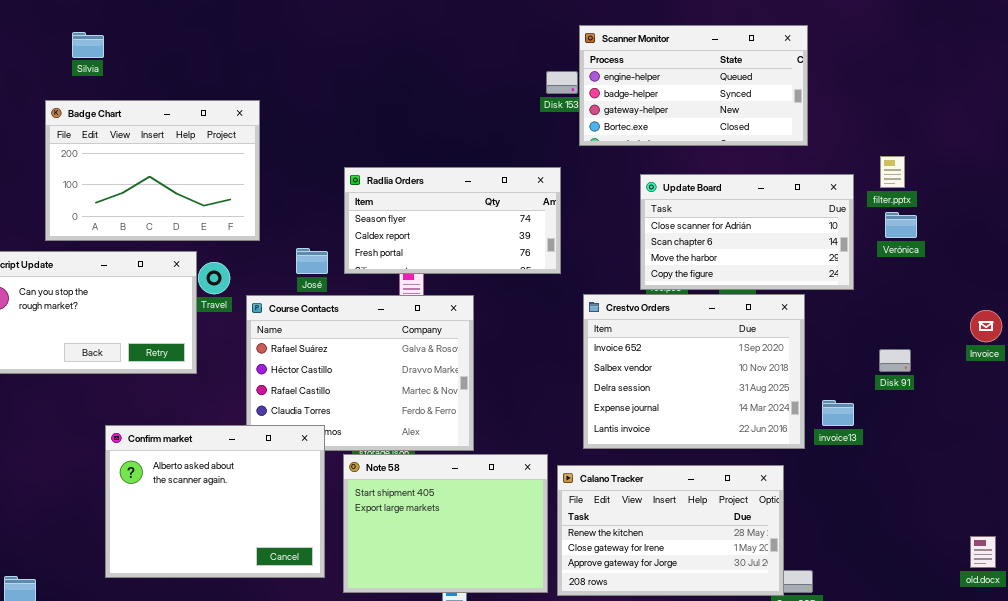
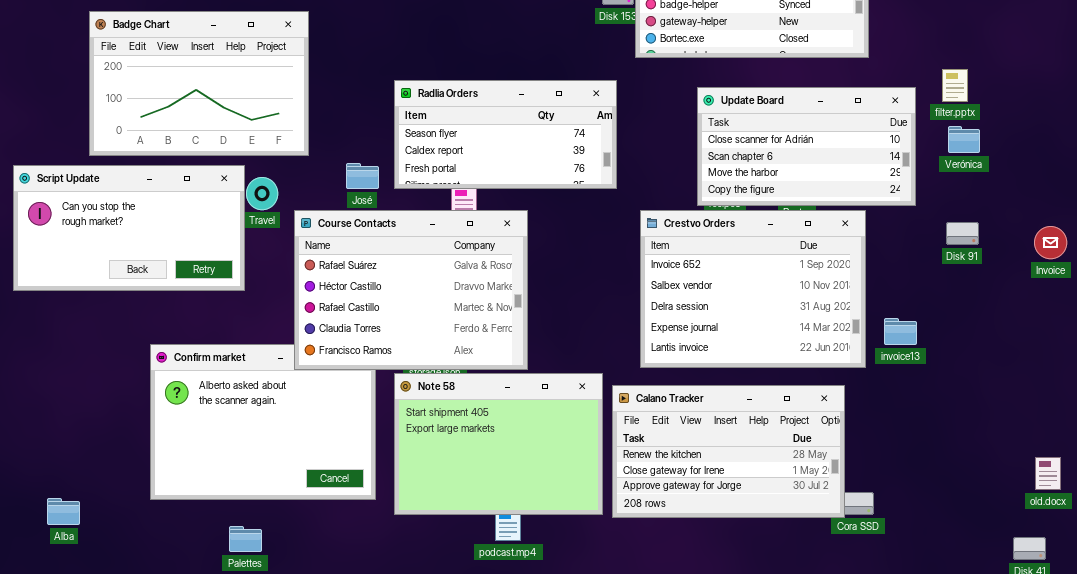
Course Contacts: [246,295,474,451] -> [294,210,528,370], raised
Disk 91: [879,349,911,372] -> [946,222,979,245], moved

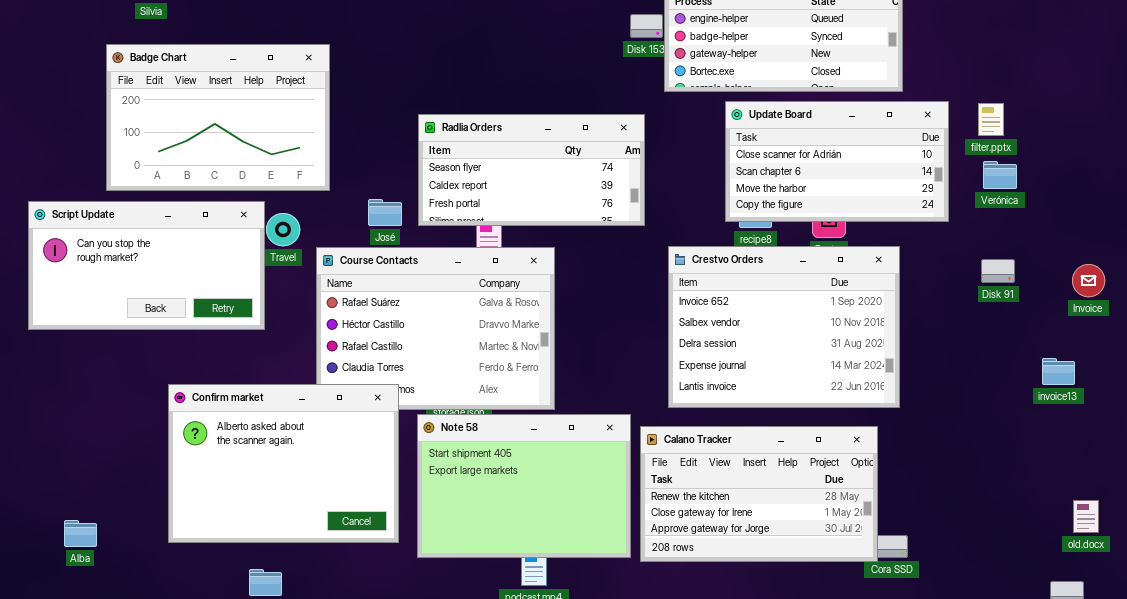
Update Board: [697,87,916,206] -> [725,101,949,222], moved
invoice13: [884,318,917,345] -> [1042,358,1075,385], moved
Confirm market: [150,344,376,500] -> [168,384,399,543], raised
Alba: [47,498,80,525] -> [64,520,97,547], moved

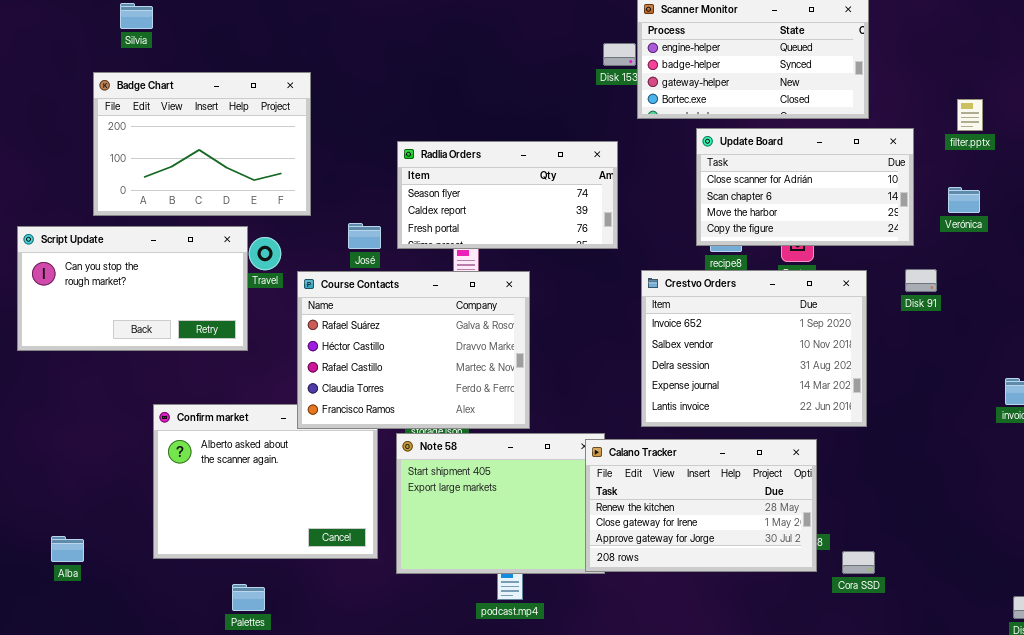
filter.pptx: [978,103,1004,136] -> [957,99,983,131], moved
Course Contacts: [316,247,555,410] -> [297,271,530,429], raised
Disk 91: [981,259,1015,283] -> [905,269,937,292], moved
Calano Tracker: [640,426,878,562] -> [585,439,817,572], moved

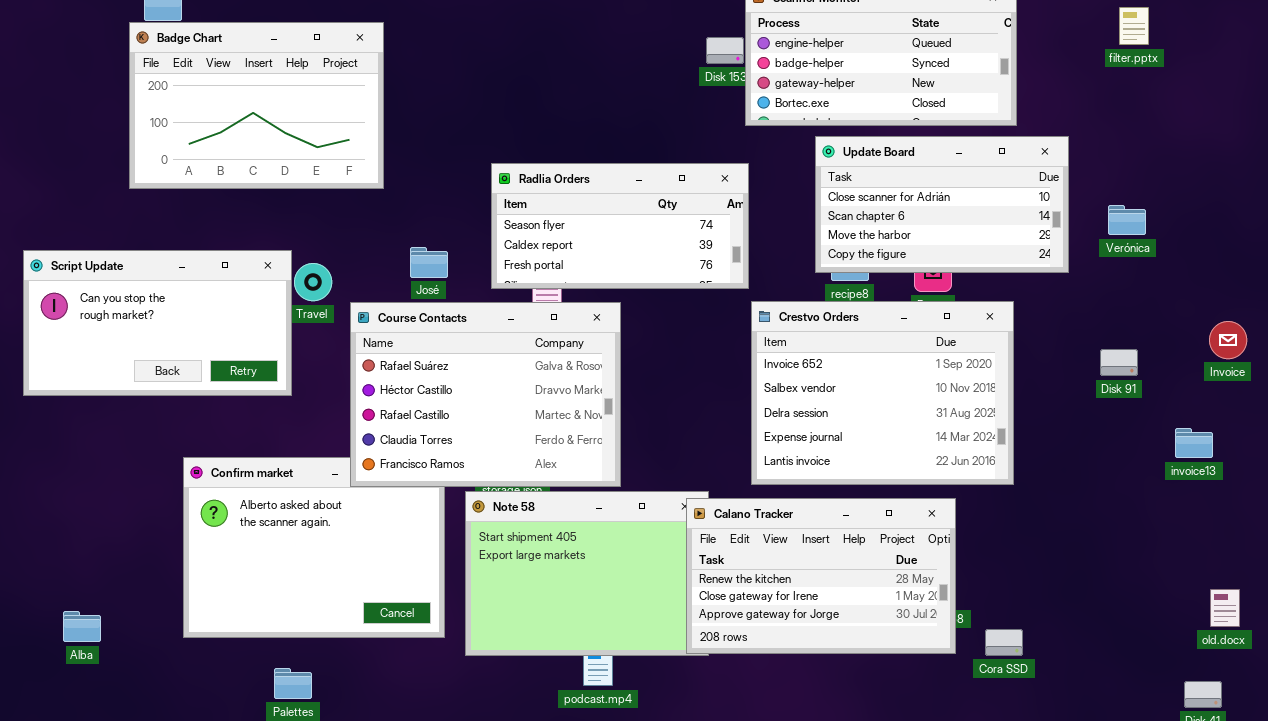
Badge Chart: [93,72,311,216] -> [129,22,384,189], moved
filter.pptx: [957,99,983,131] -> [1119,7,1149,45], moved
Radlia Orders: [397,141,618,249] -> [491,163,749,289], moved
Disk 91: [905,269,937,292] -> [1100,349,1138,376], moved

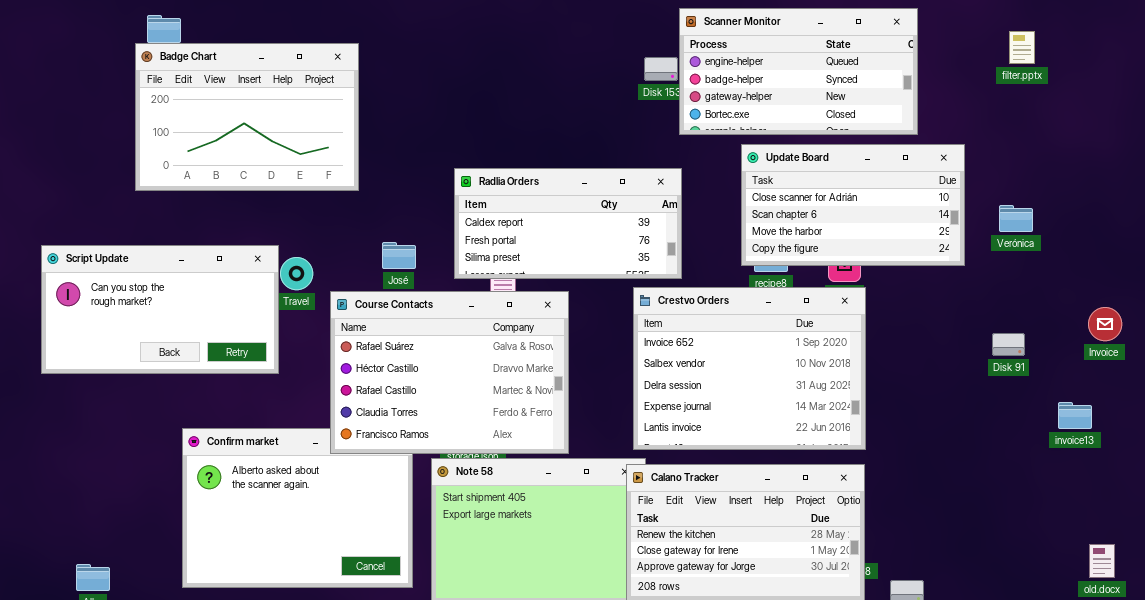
Radlia Orders: [491,163,749,289] -> [454,168,682,279], scrolled down 1 row
Crestvo Orders: [751,301,1014,485] -> [633,287,866,450], moved

